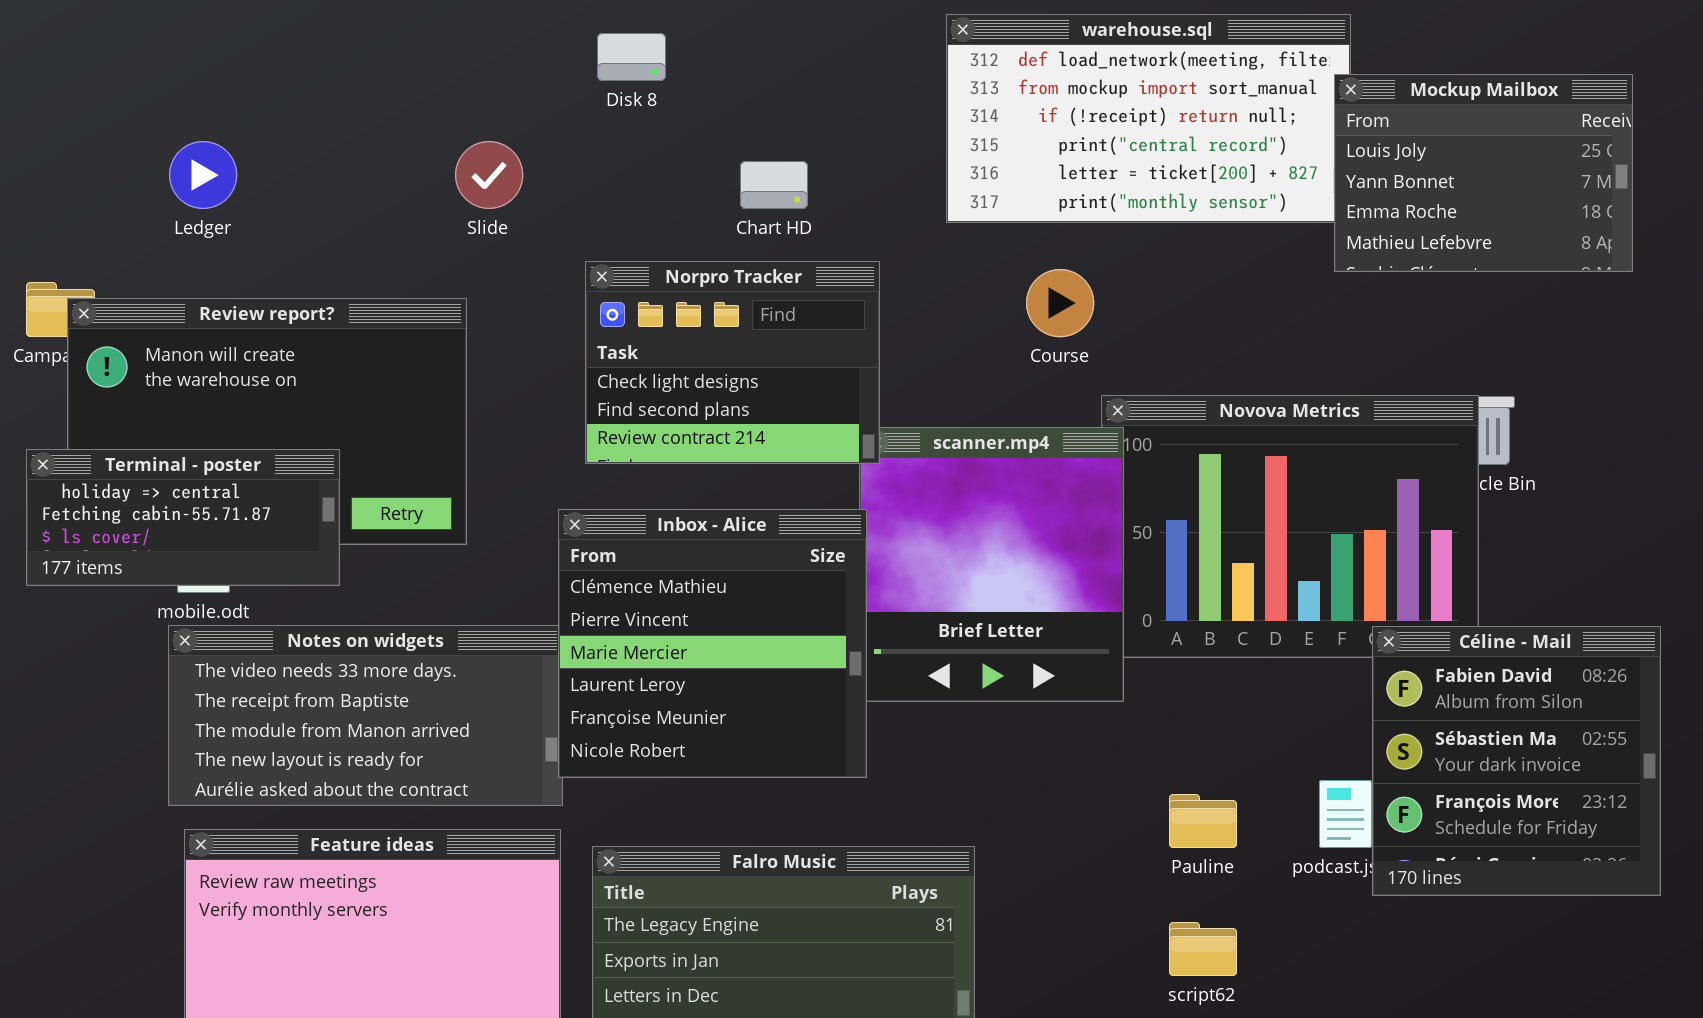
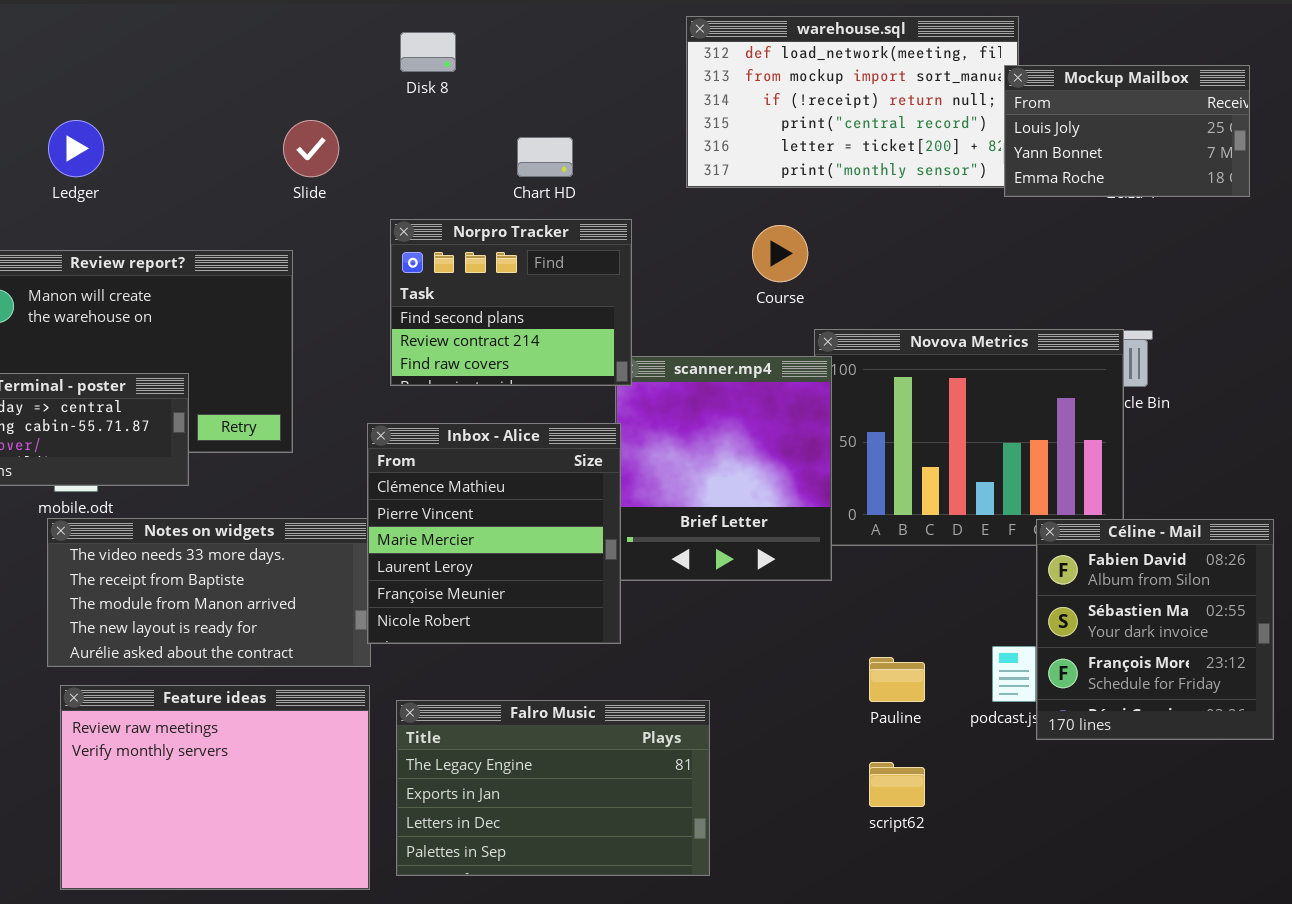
Mockup Mailbox: [1334,74,1633,272] -> [1004,65,1250,197], resized
Norpro Tracker: [585,261,880,464] -> [390,219,632,386], scrolled down 1 row

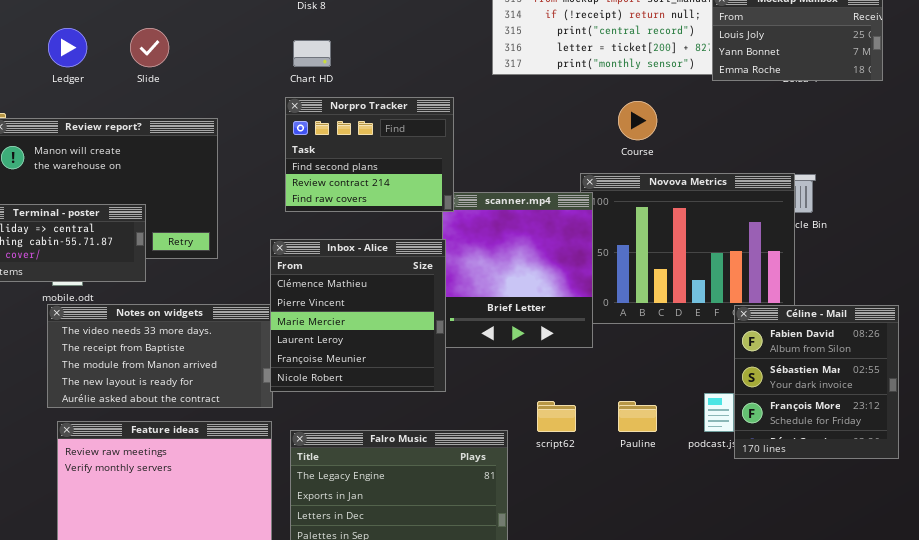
Slide: [283,120,339,177] -> [130,28,169,67], moved
Chart HD: [517,137,573,177] -> [293,40,331,67], moved
Course: [752,225,808,282] -> [618,101,657,140], moved
script62: [869,762,925,807] -> [537,401,576,432], moved

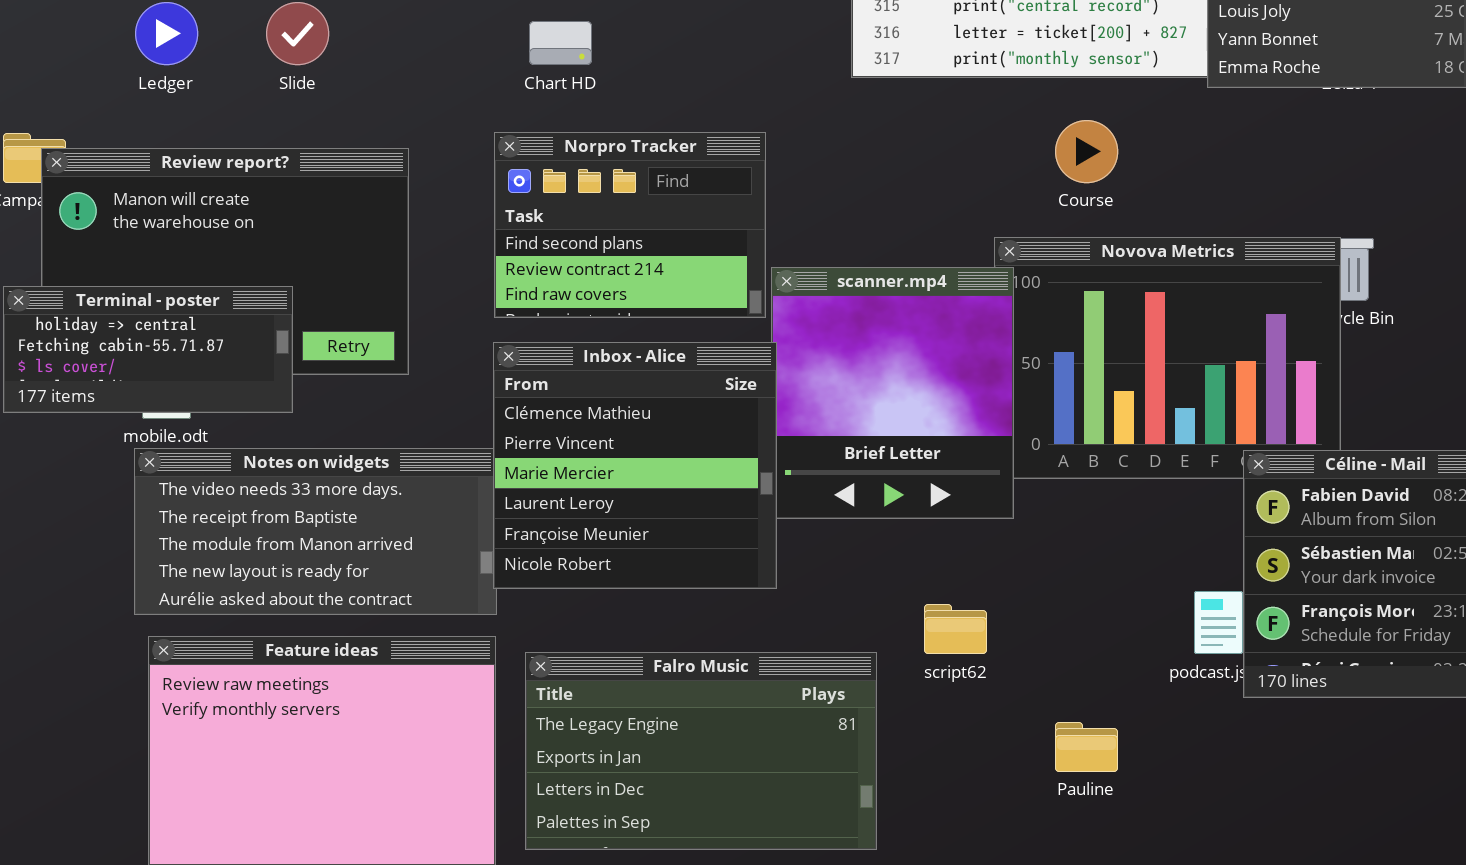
Norpro Tracker: [285,97,454,212] -> [494,132,766,318], moved
Pauline: [618,401,657,432] -> [1055,722,1118,772], moved

